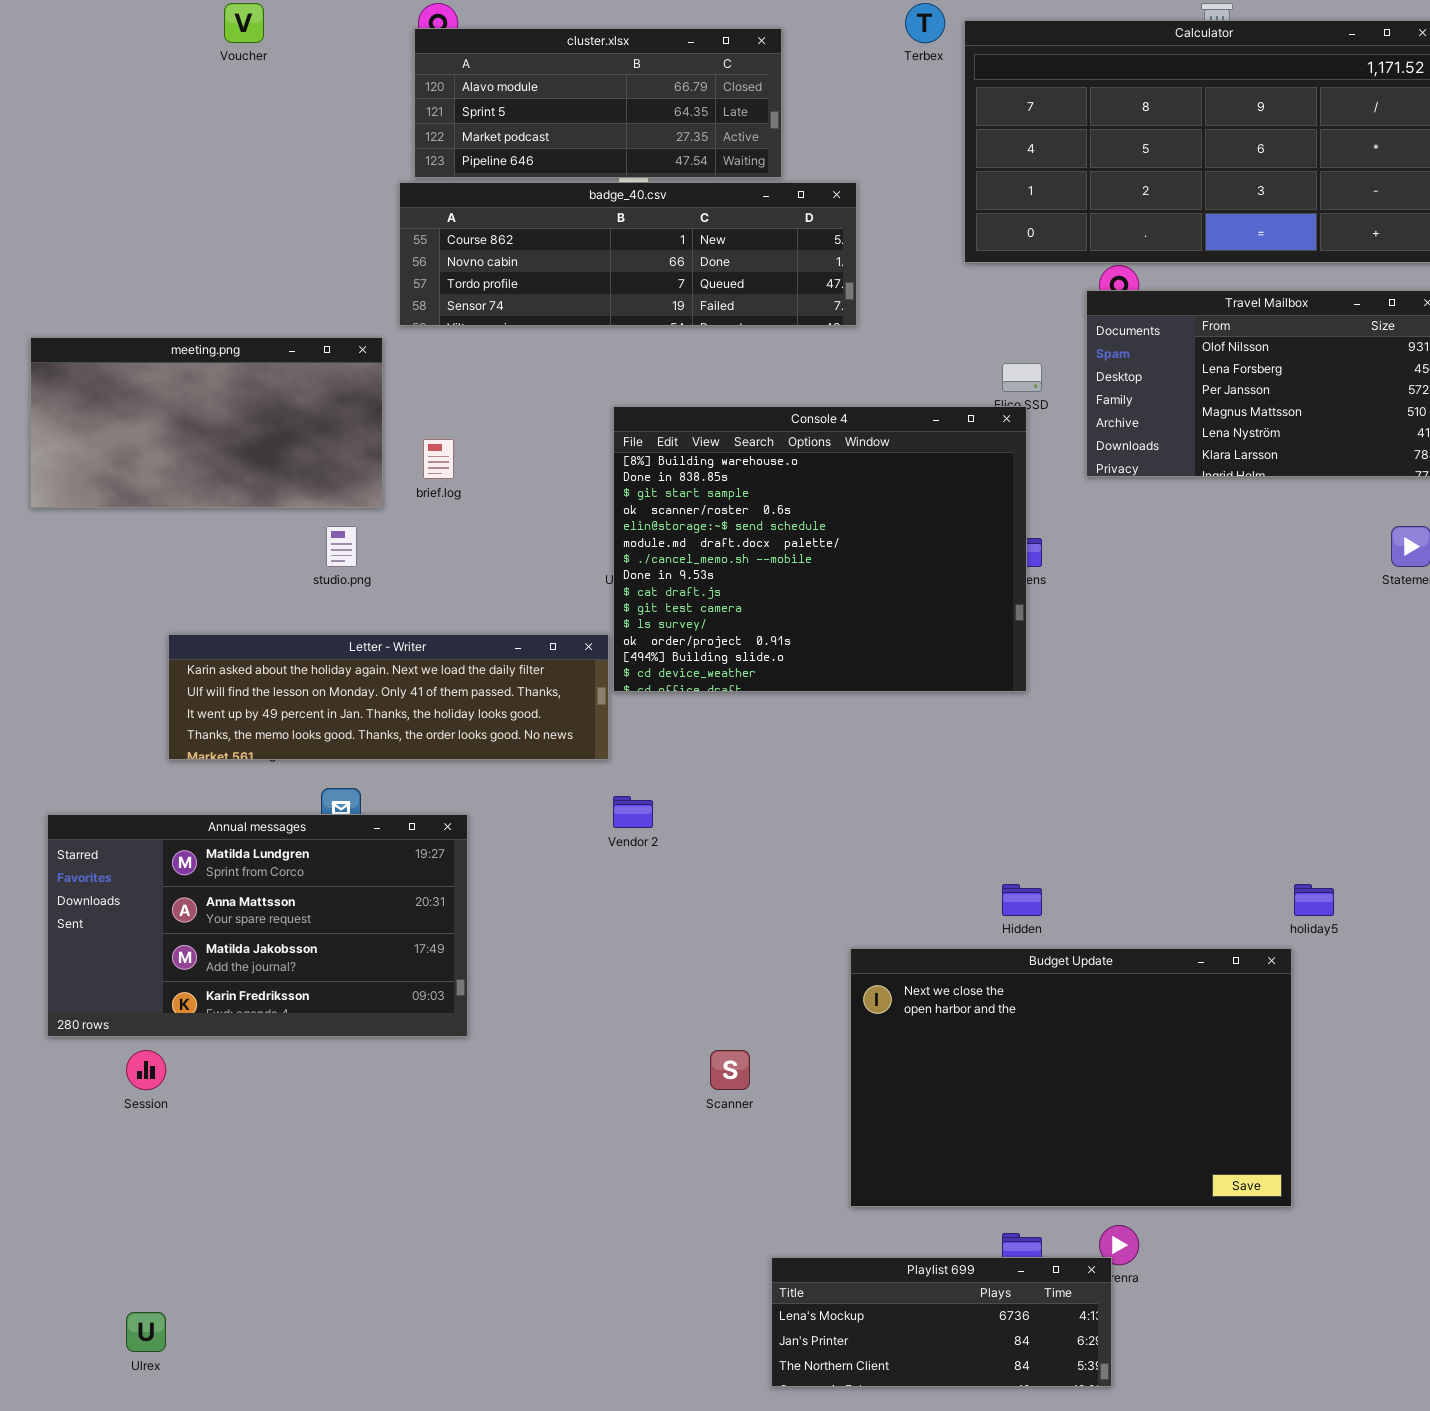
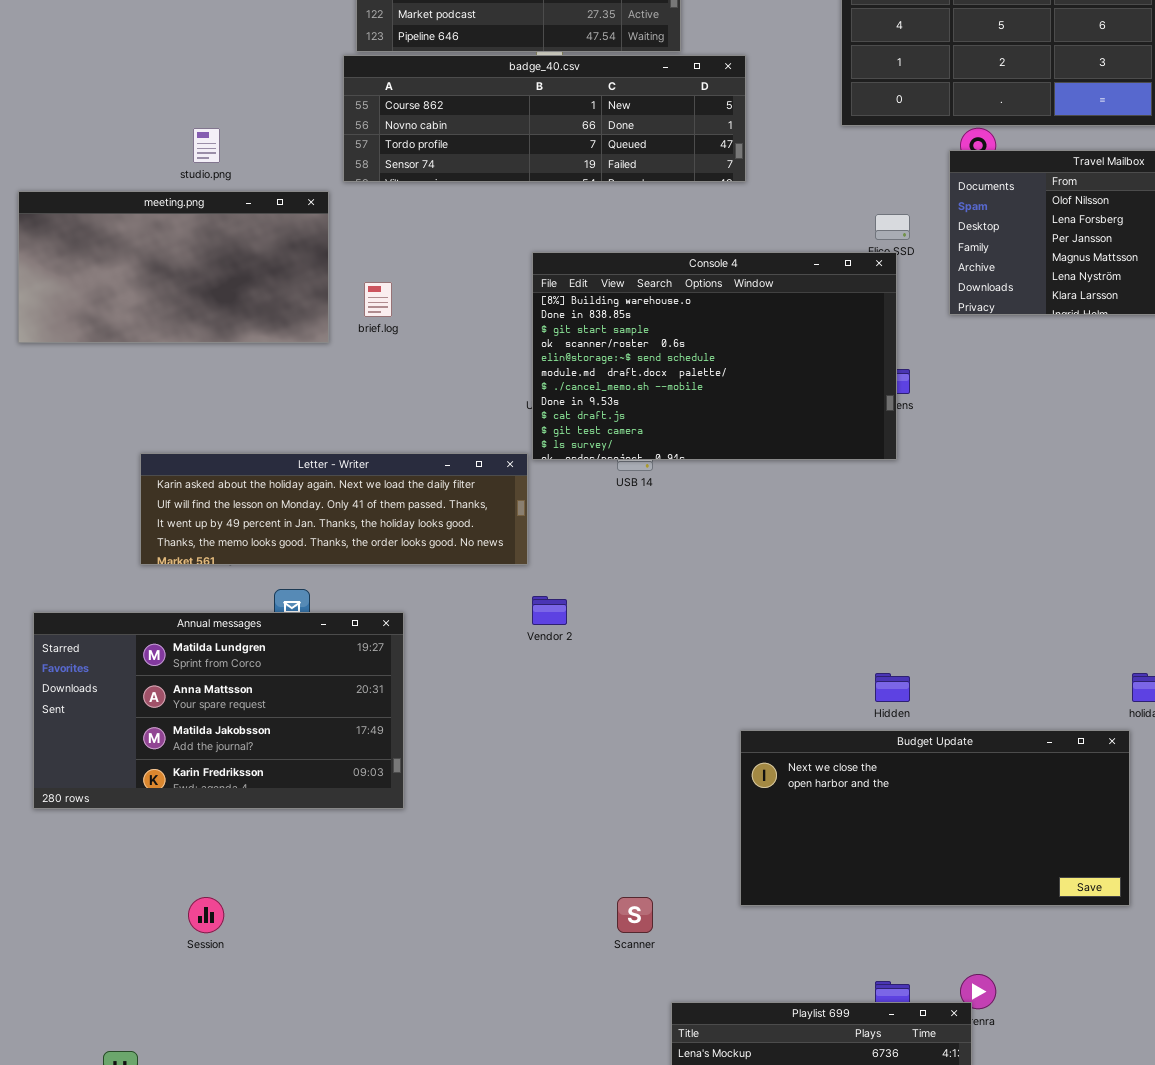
Console 4: [613,406,1027,692] -> [532,252,897,460], resized
studio.png: [326,526,357,567] -> [193,128,220,163], moved
Budget Update: [850,948,1292,1207] -> [740,730,1130,906], resized
Session: [126,1050,166,1090] -> [188,897,224,933], moved
Scanner: [710,1050,750,1090] -> [617,897,653,933], moved

